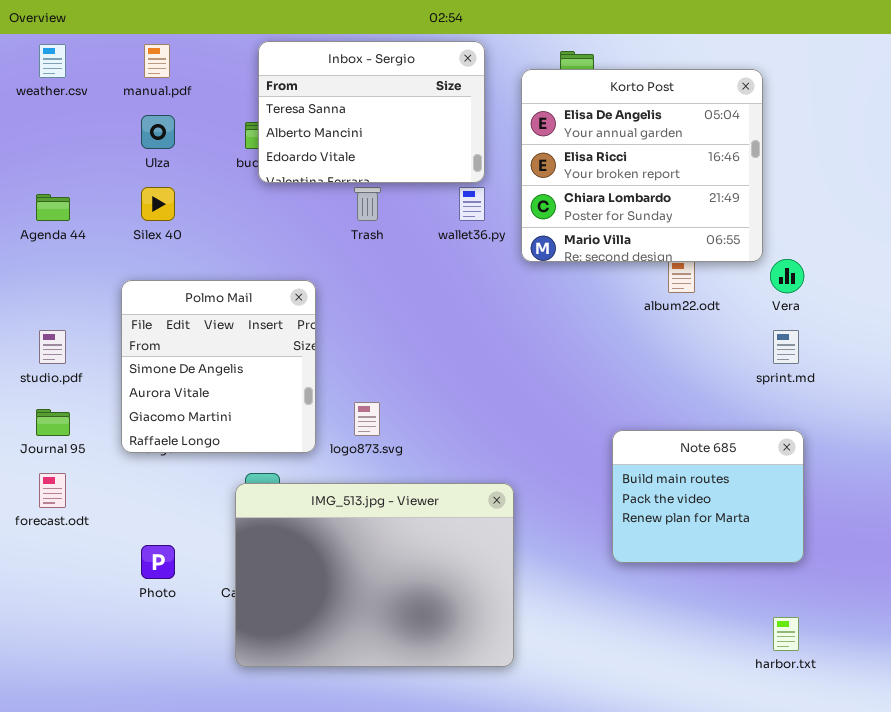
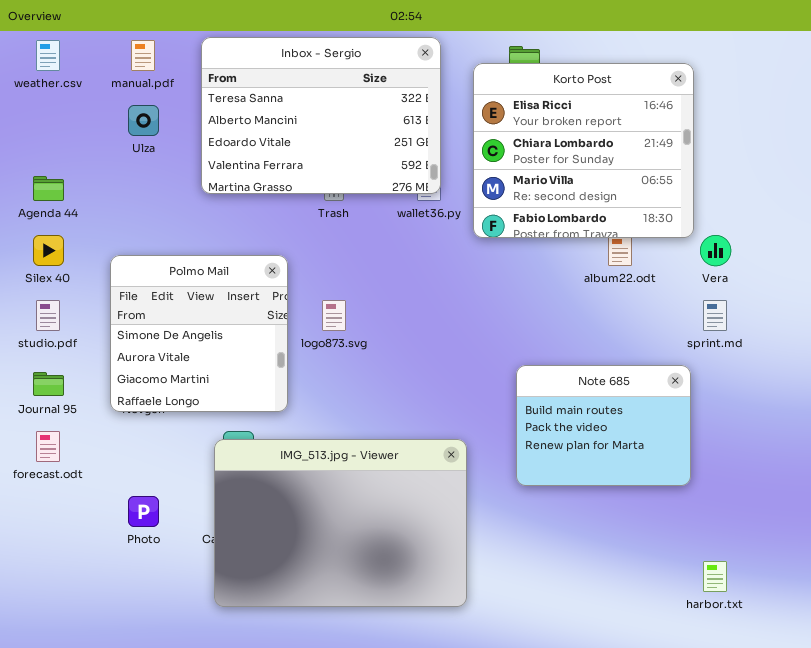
Inbox - Sergio: [258,41,485,183] -> [201,37,441,194], resized
Korto Post: [521,69,763,262] -> [473,63,694,238], scrolled down 1 row
Silex 40: [141,187,175,221] -> [33,235,64,266], moved
logo873.svg: [354,402,380,436] -> [322,300,346,331], moved
Note 685: [612,430,804,563] -> [516,365,691,486], moved

